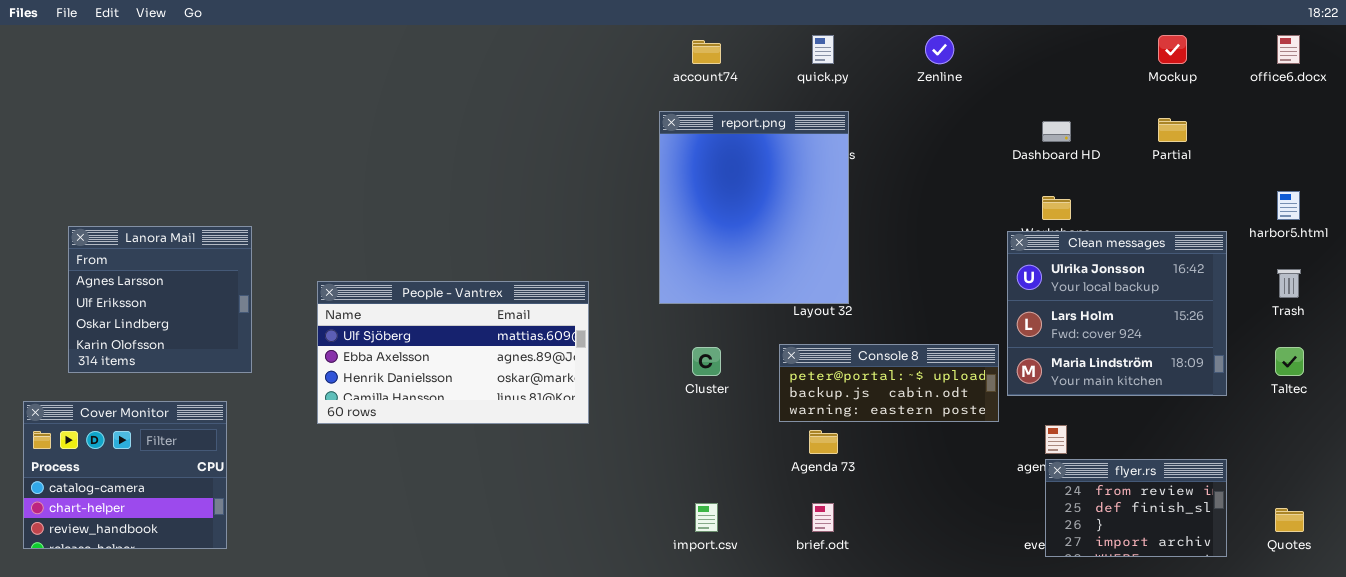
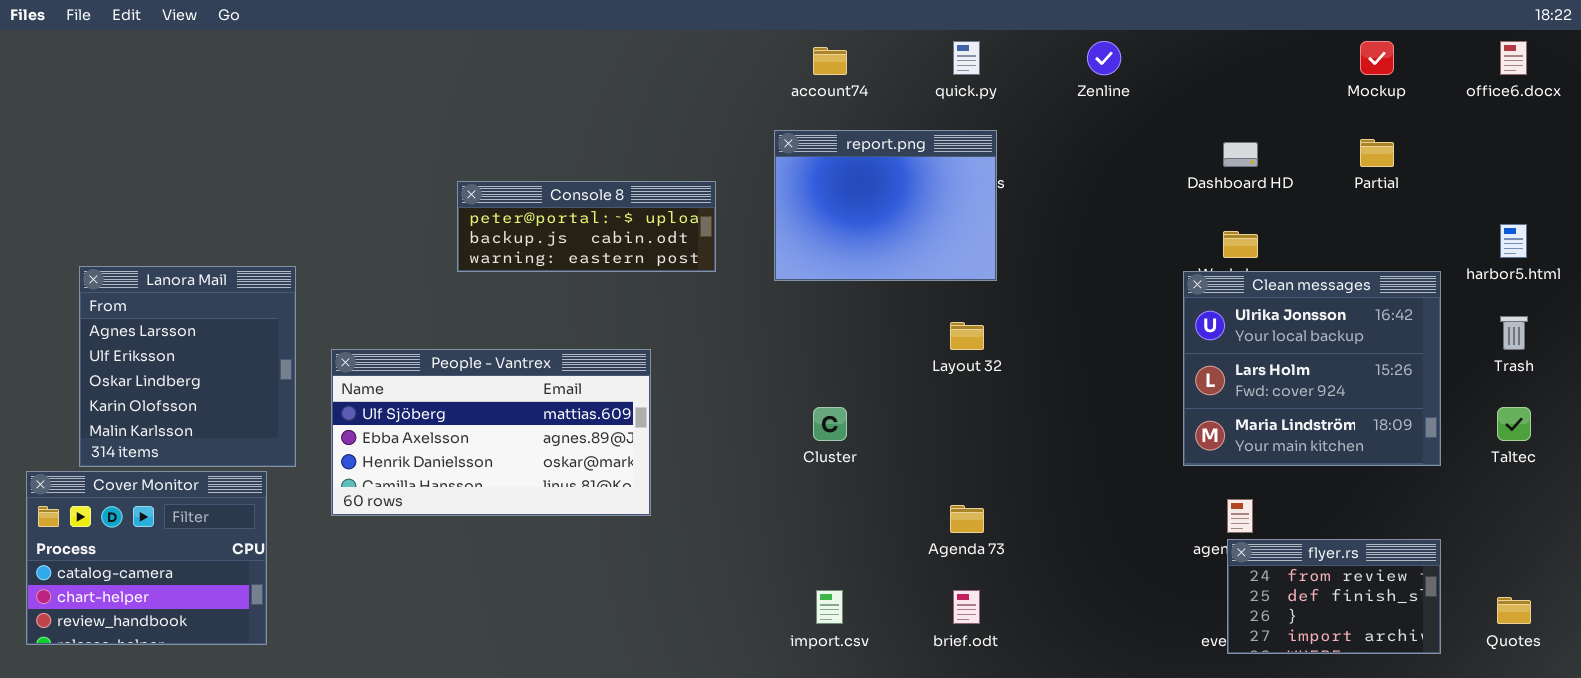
report.png: [659,111,849,304] -> [774,130,997,281], resized
Lanora Mail: [68,226,252,373] -> [79,266,296,467], resized
People - Vantrex: [317,281,589,424] -> [331,349,651,516], moved
Console 8: [779,344,999,422] -> [457,181,716,272], moved

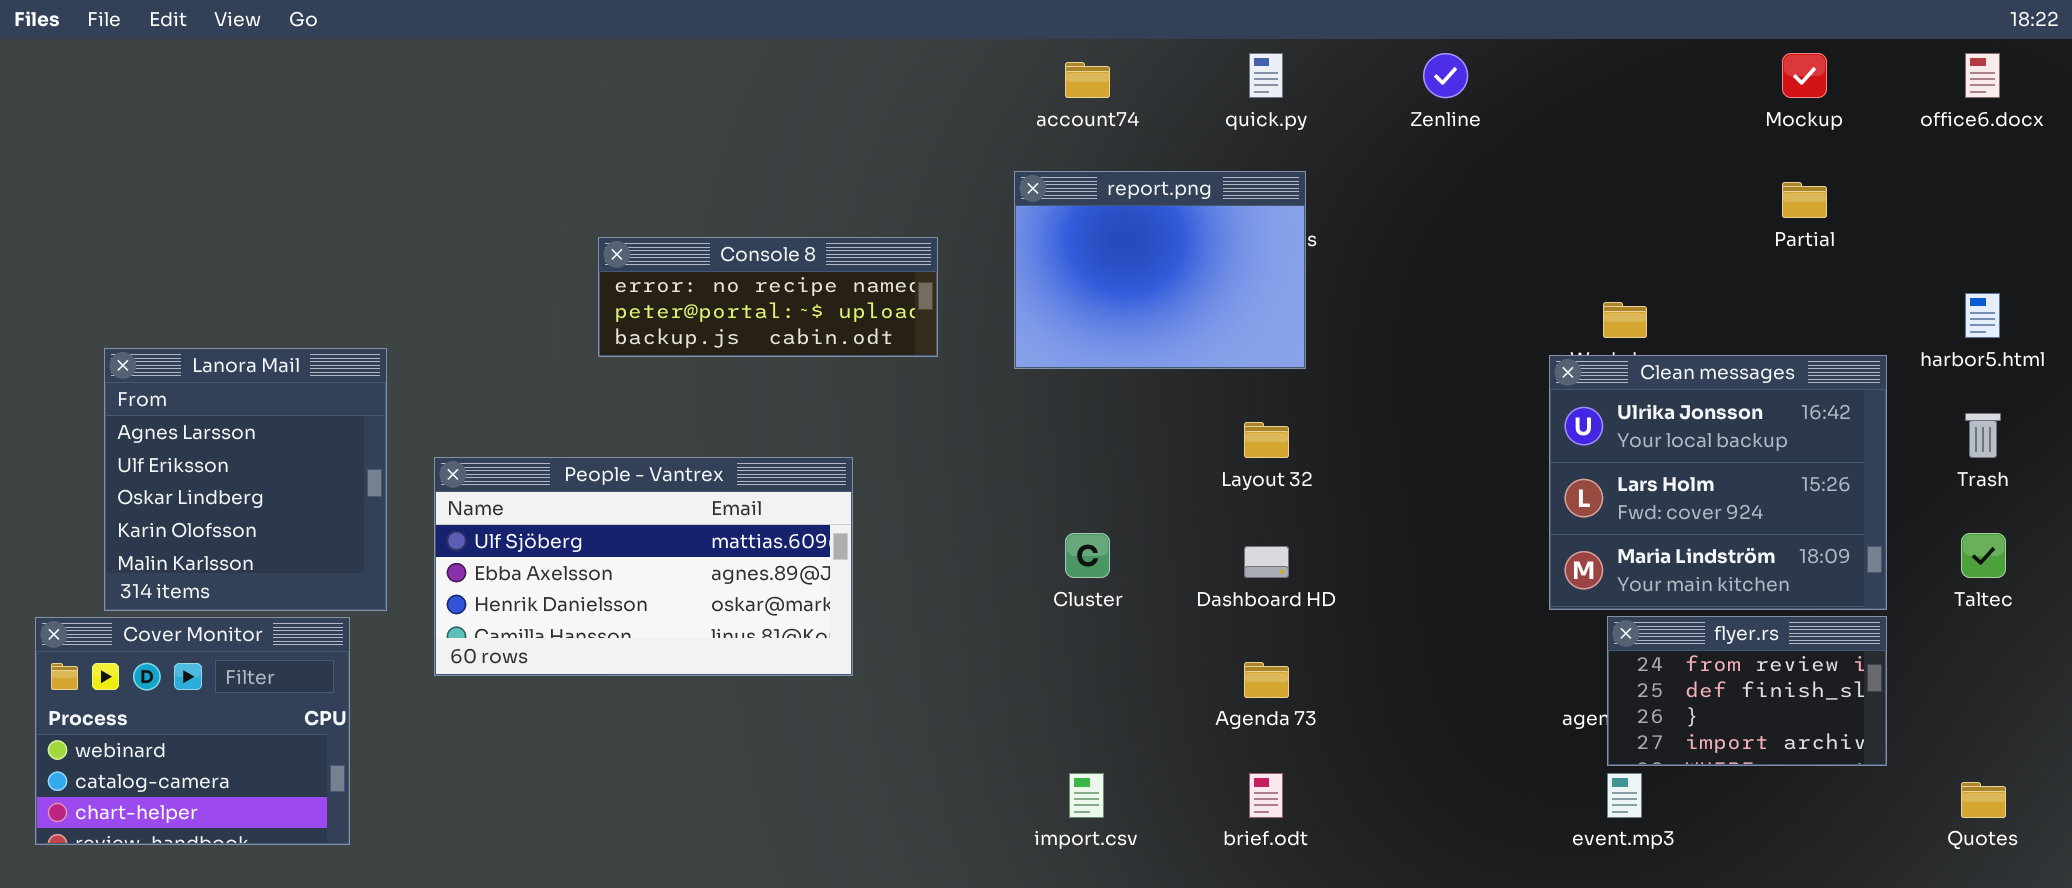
Dashboard HD: [1223,142,1258,167] -> [1244,546,1289,578], moved
Console 8: [457,181,716,272] -> [598,237,938,357], scrolled up 1 row
Cover Monitor: [26,471,267,645] -> [35,617,350,845], scrolled up 1 row
flyer.rs: [1227,539,1441,654] -> [1607,616,1887,766], moved

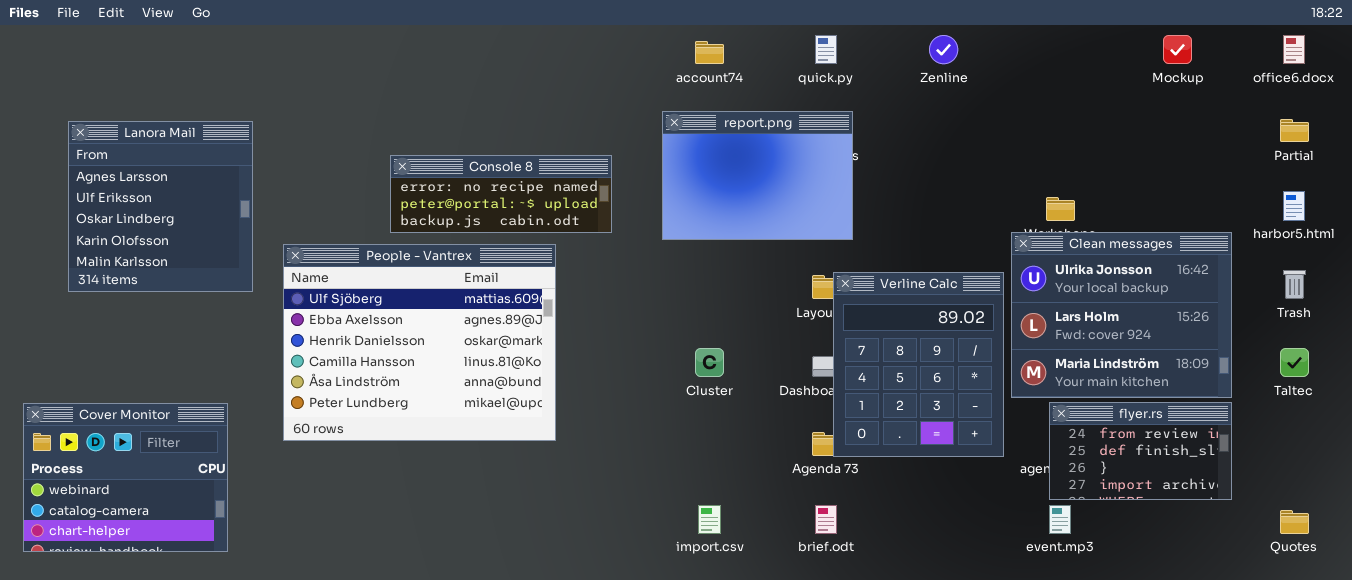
Partial: [1782,182,1827,218] -> [1280,119,1309,142], moved
Lanora Mail: [104,348,387,611] -> [68,121,253,292], moved
Verline Calc: none -> [833,272,1004,457], opened
People - Vantrex: [434,457,853,676] -> [283,244,556,441], resized

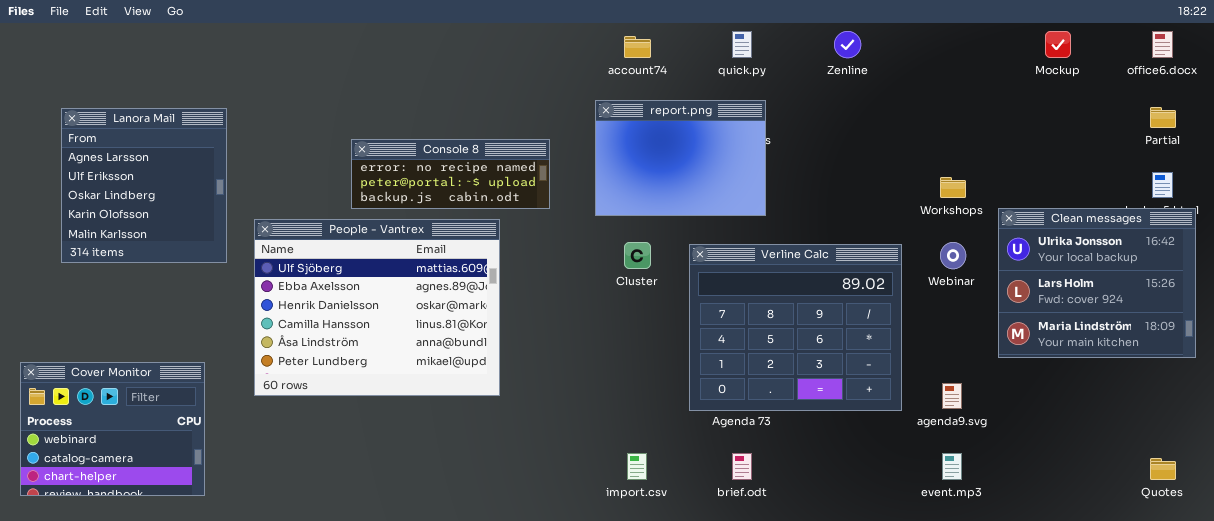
Clean messages: [1011,232,1232,398] -> [998,208,1196,358], moved
Verline Calc: [833,272,1004,457] -> [689,244,902,411], resized
Cluster: [695,348,724,377] -> [624,242,651,269], moved
flyer.rs: [1049,402,1232,500] -> none, closed

